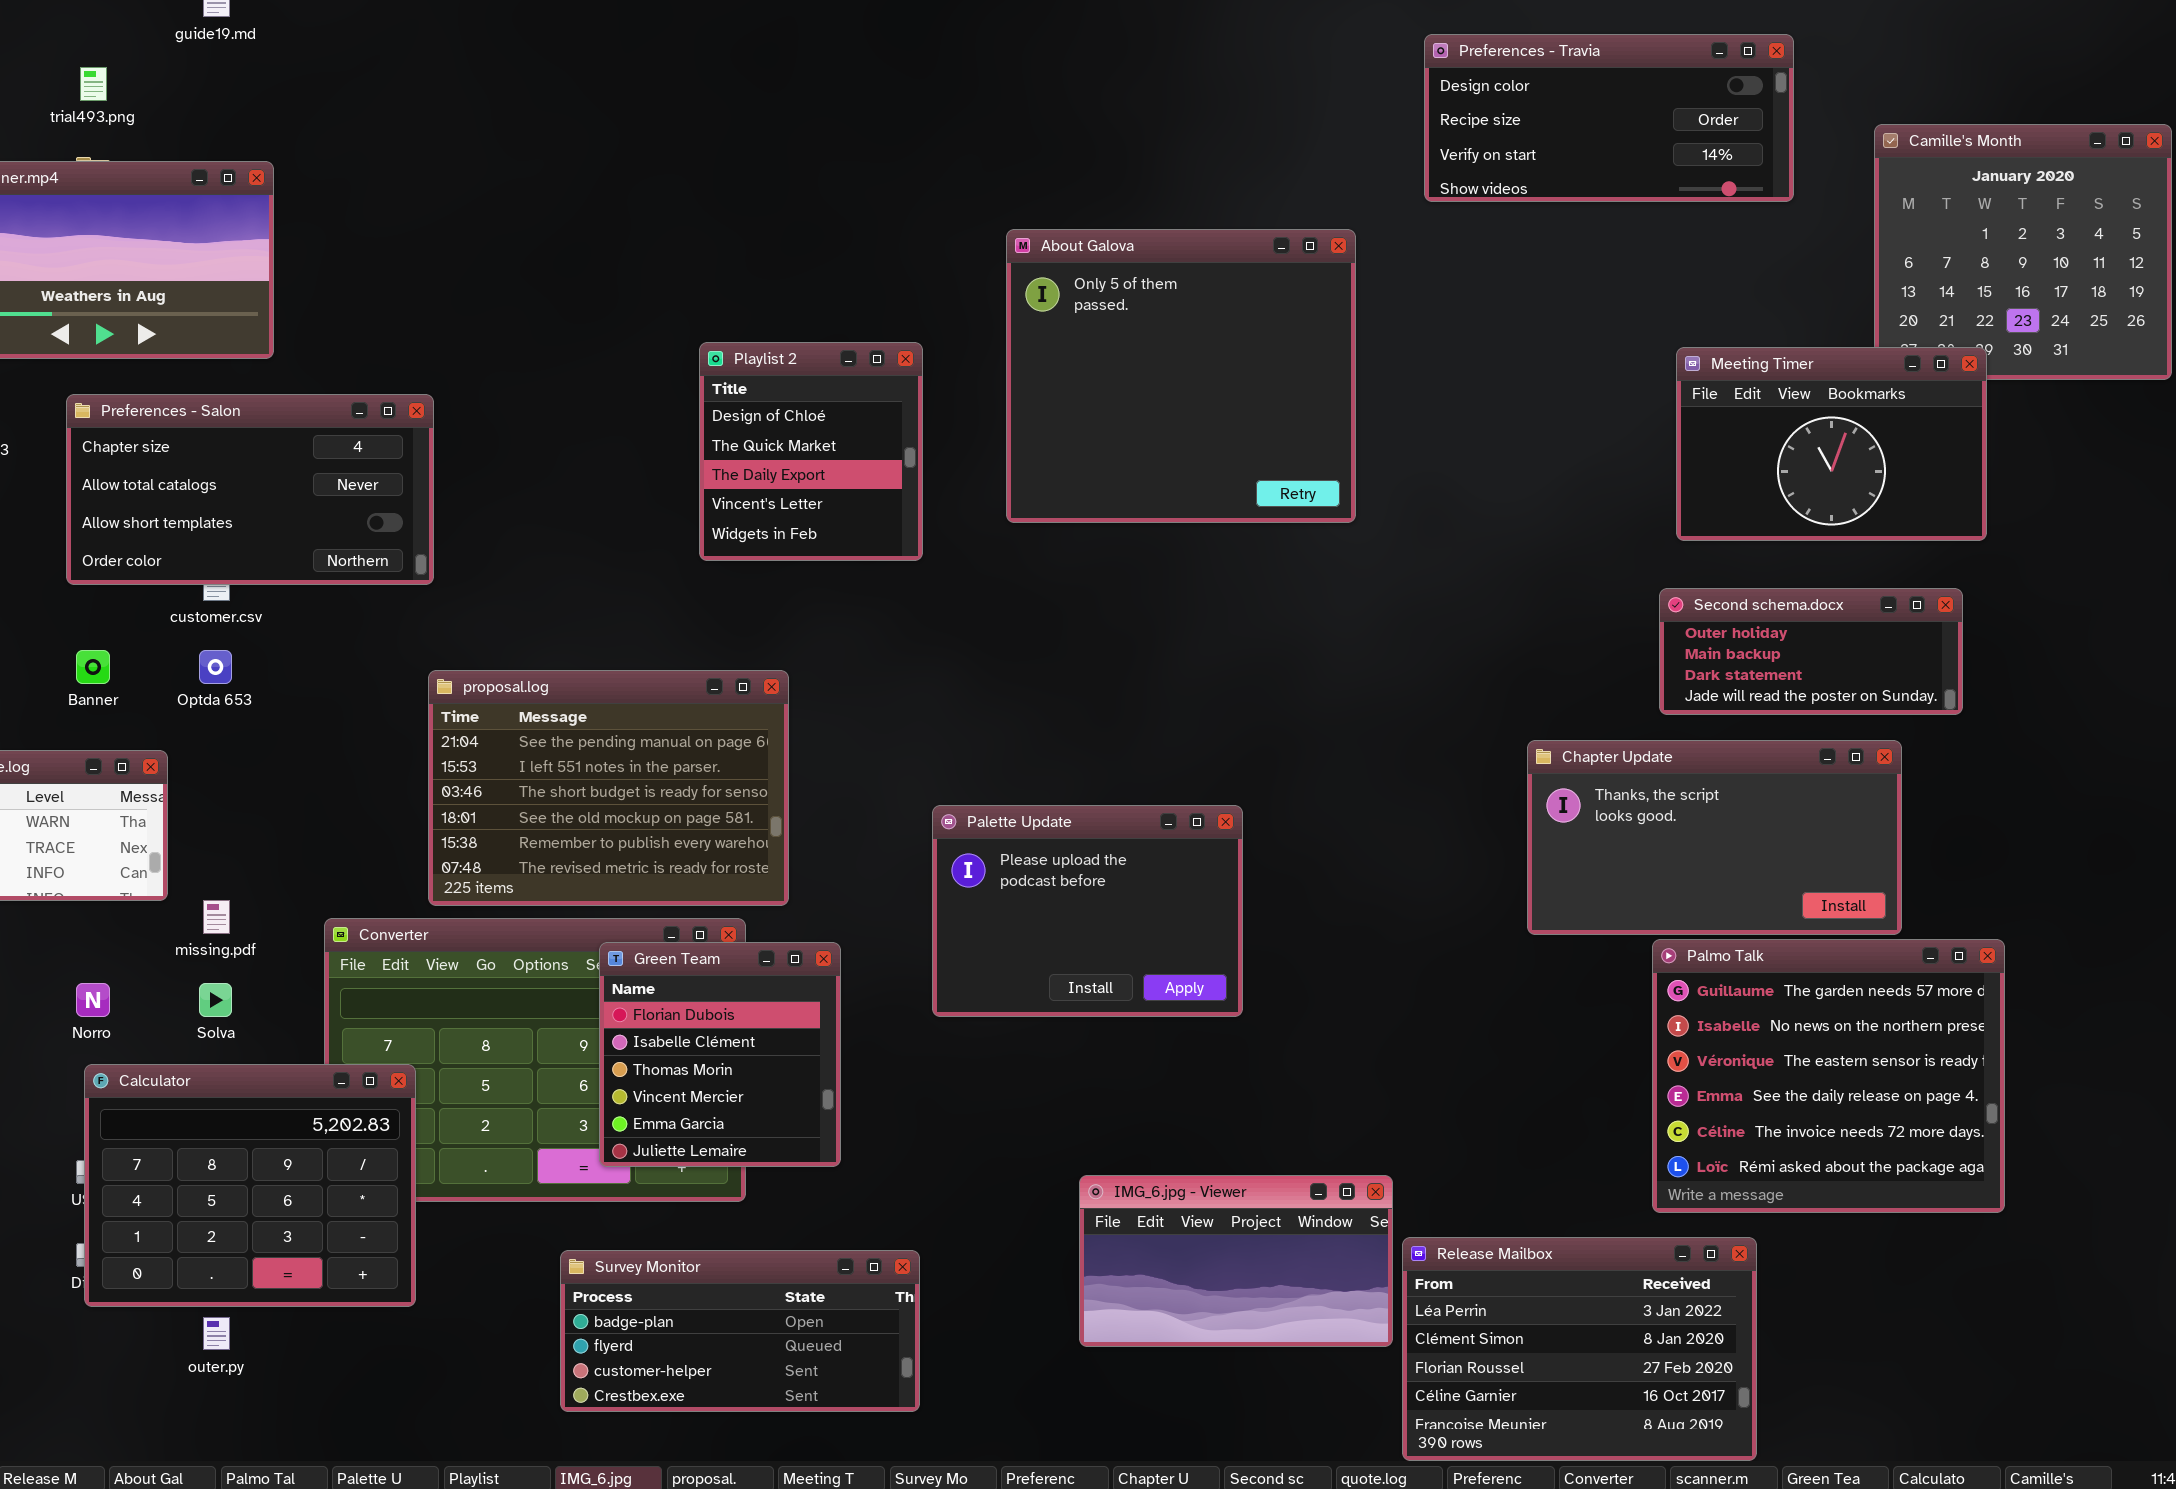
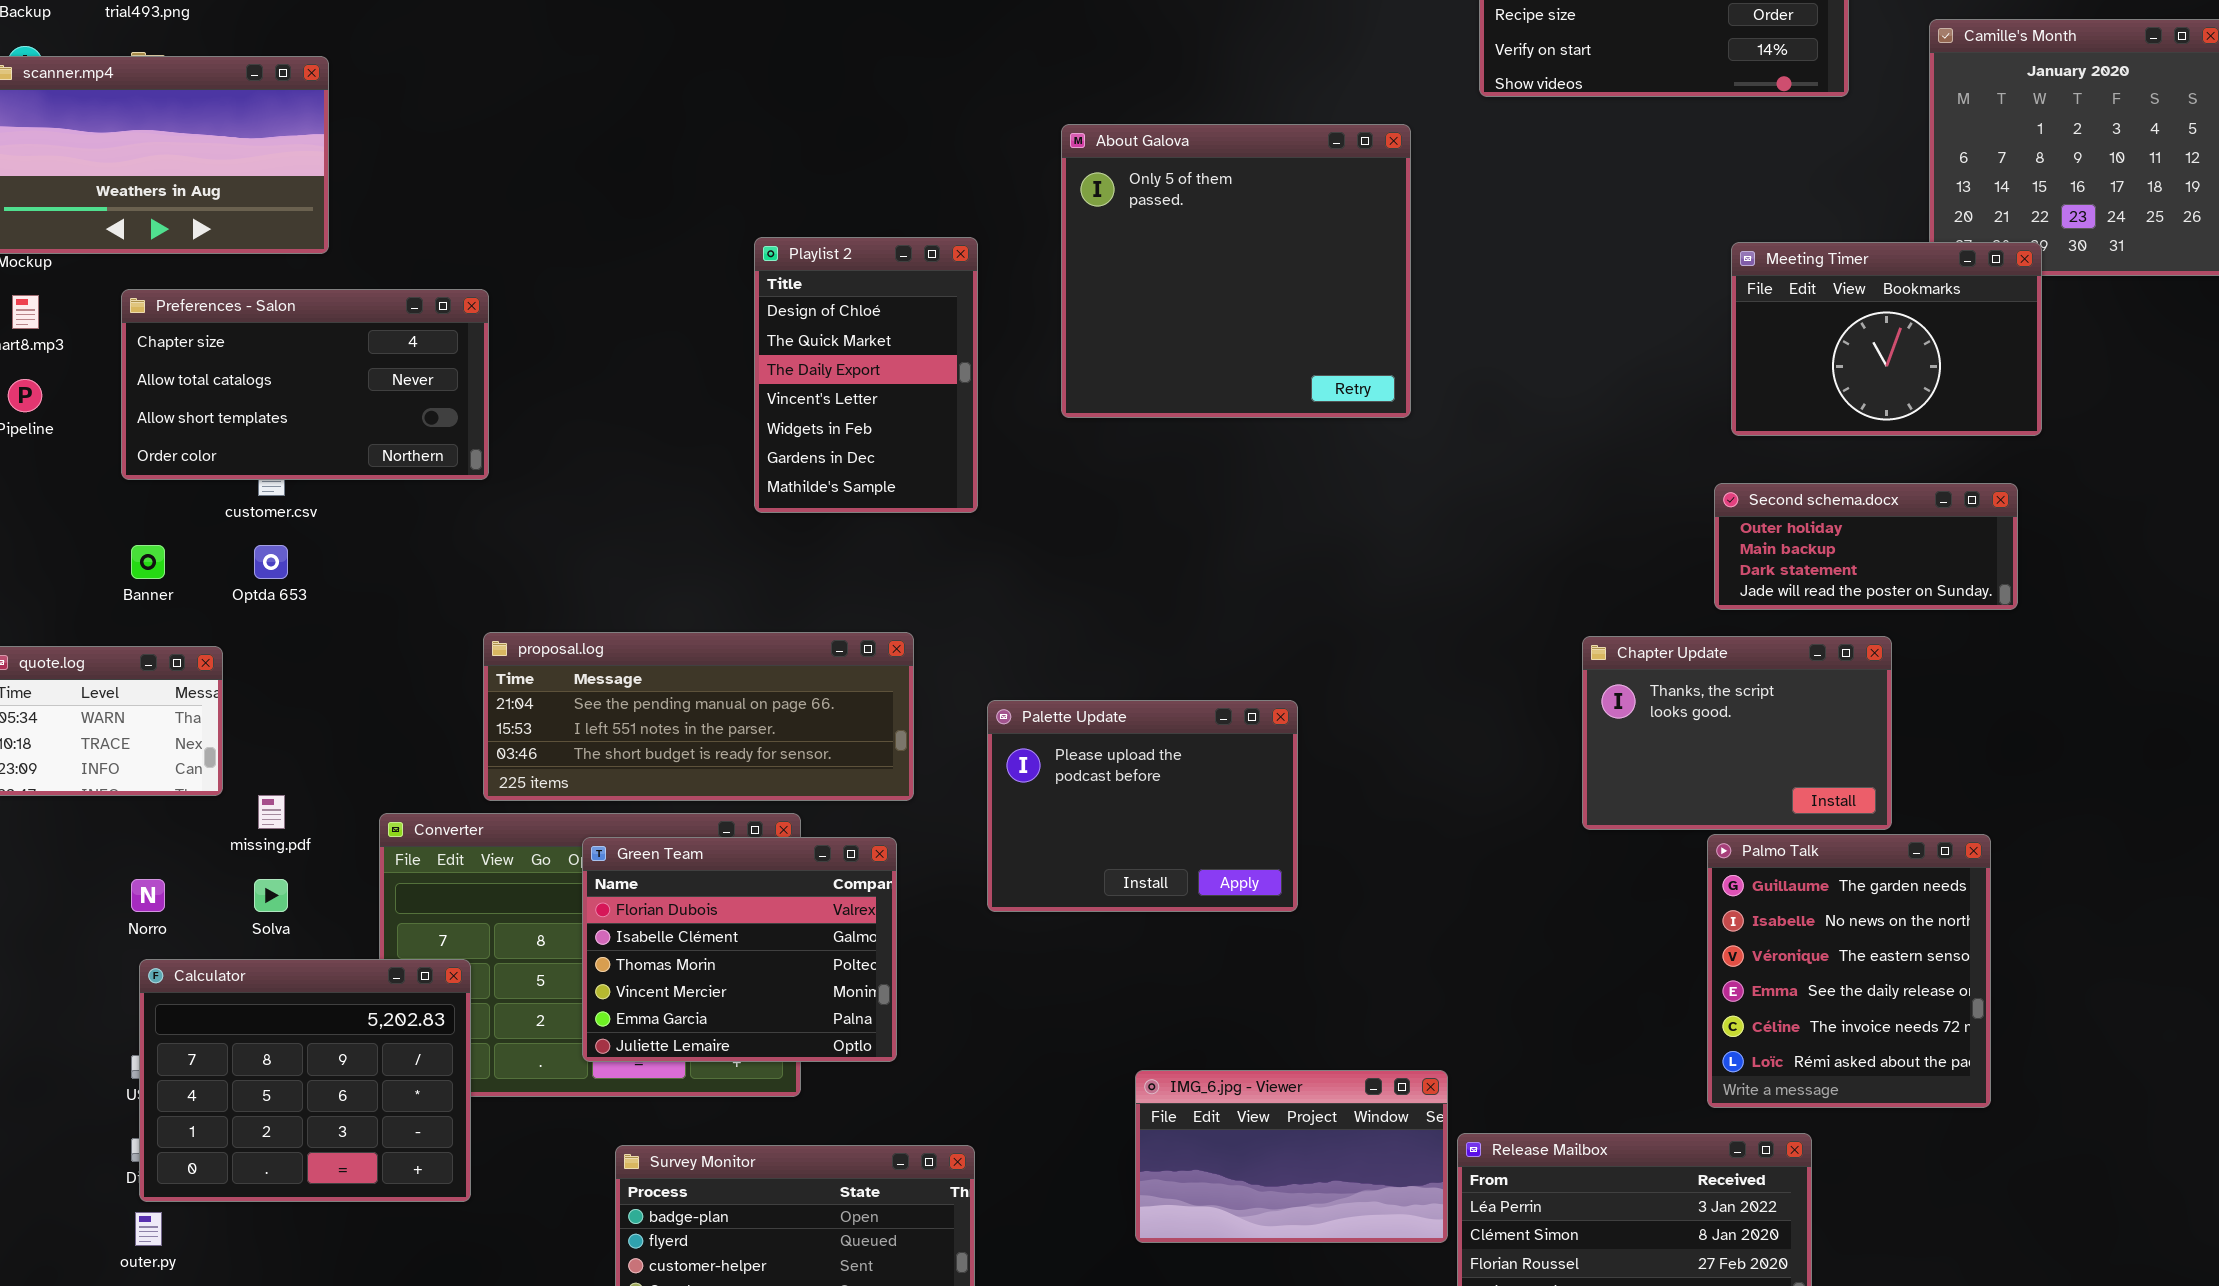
Playlist 2: [699,342,923,561] -> [754,237,978,513], resized
proposal.log: [428,670,789,906] -> [483,632,914,801], resized
Chapter Update: [1527,740,1902,935] -> [1582,636,1892,830], resized
Palmo Talk: [1652,939,2005,1213] -> [1707,834,1991,1108], resized
Green Team: [599,942,841,1167] -> [582,837,897,1062], resized
outer.py: [203,1317,230,1350] -> [135,1212,162,1246], moved

